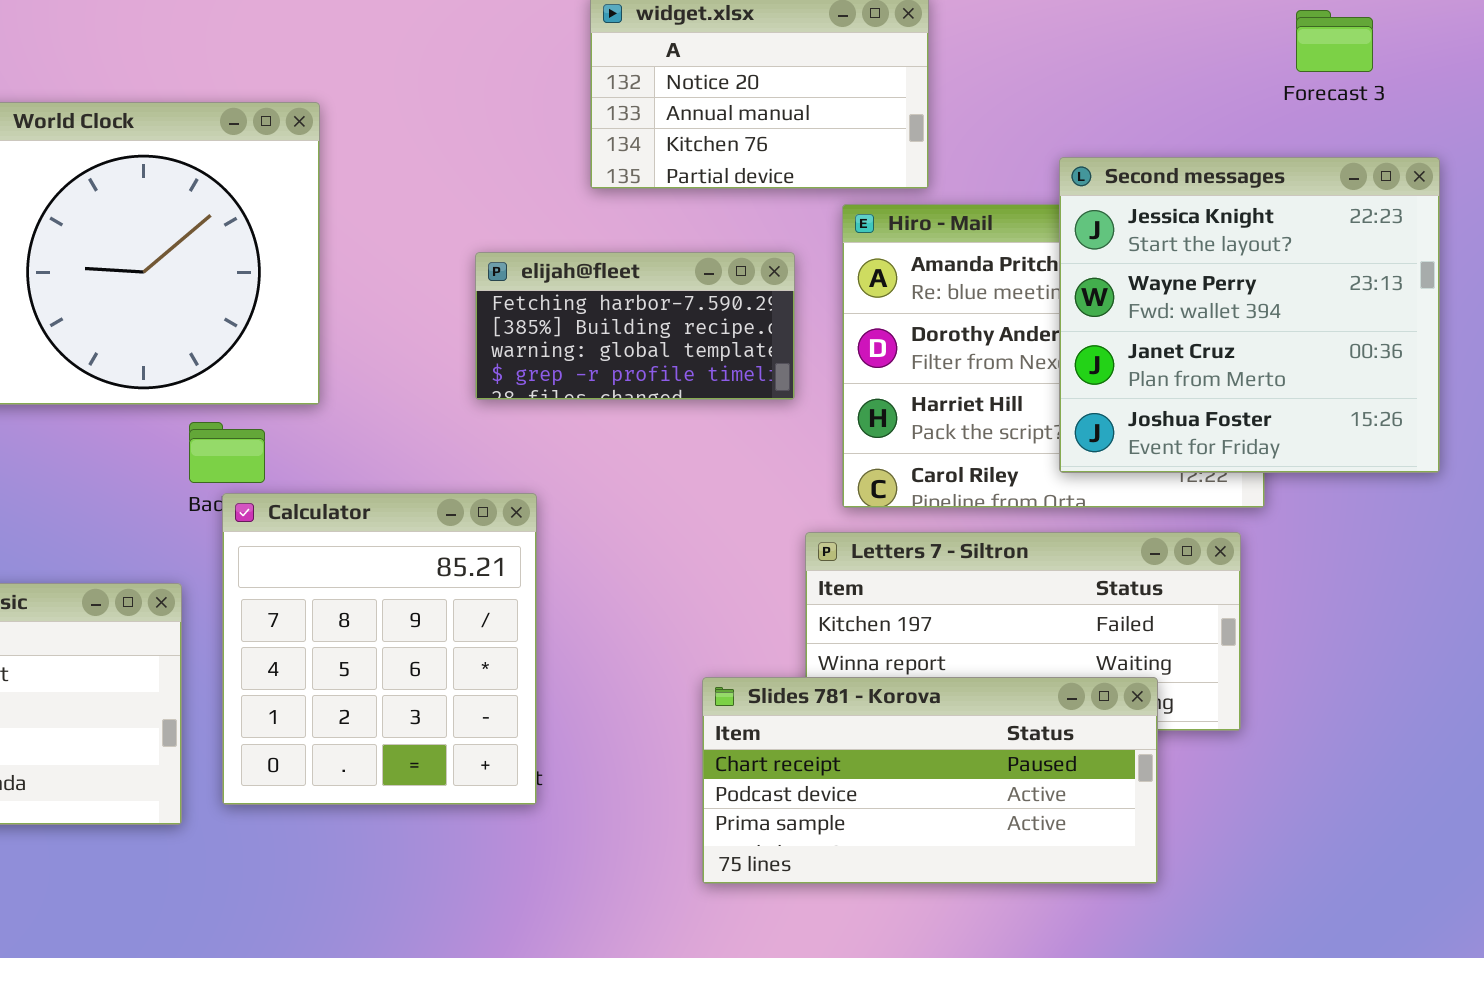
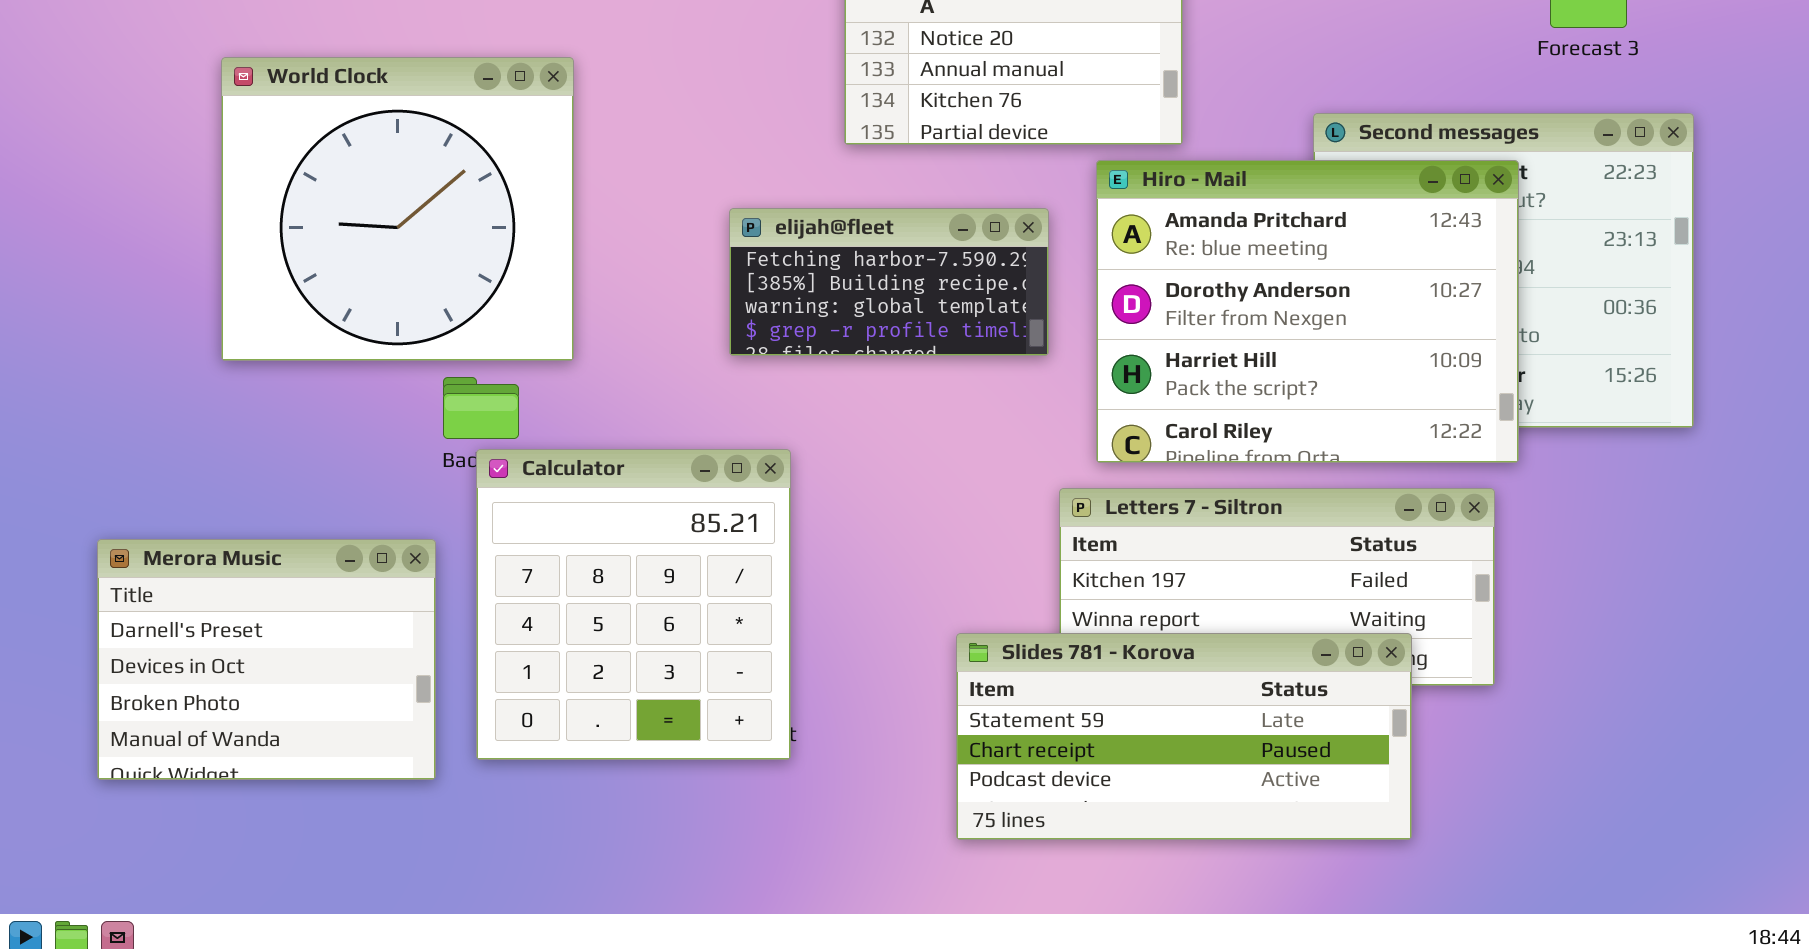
Hiro - Mail: [842,204,1265,508] -> [1096,160,1519,463], raised
Slides 781 - Korova: [702,677,1158,884] -> [956,633,1412,840], scrolled up 1 row

